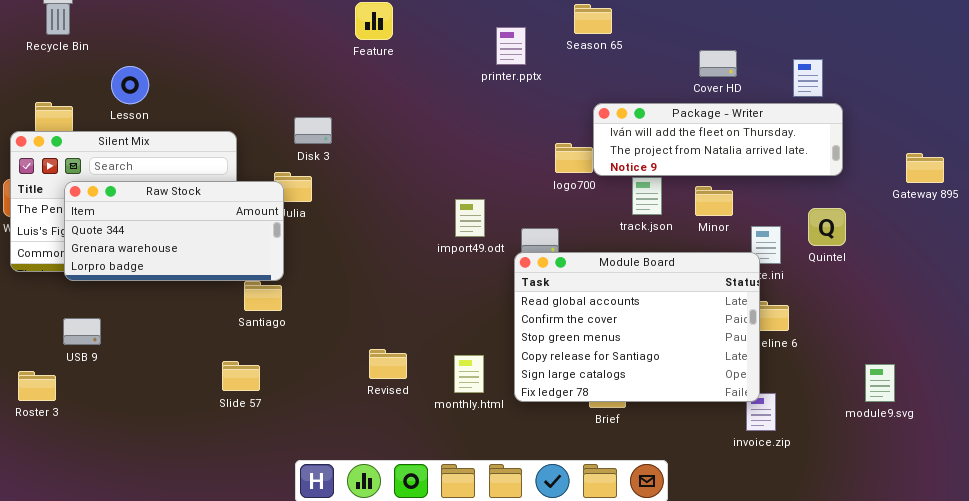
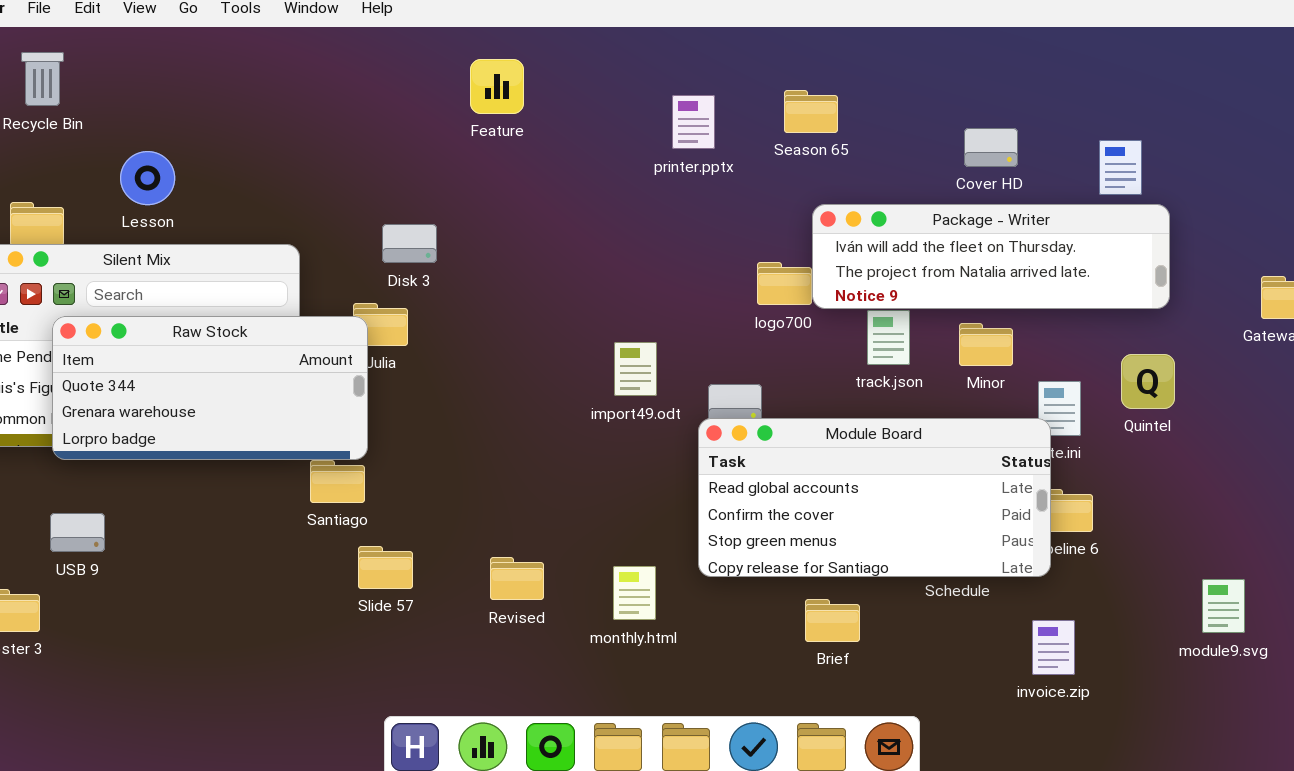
Season 65: [574,4,612,34] -> [784,90,838,133], moved
Module Board: [514,252,760,402] -> [698,418,1051,577], resized
Slide 57: [222,361,260,391] -> [358,546,413,589], moved

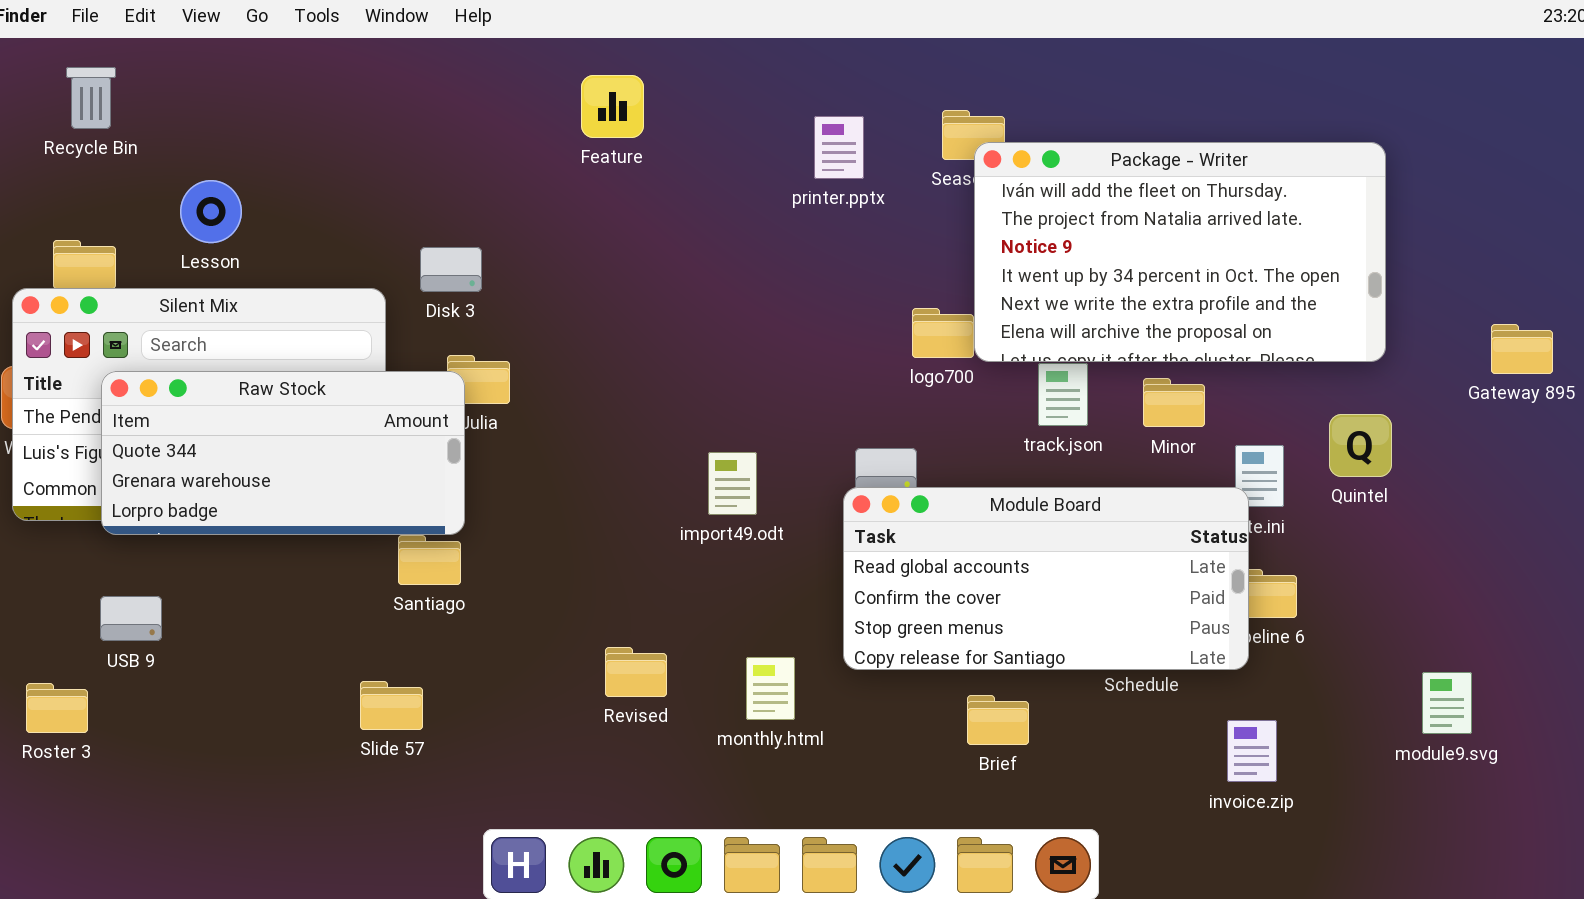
Package - Writer: [812,204,1170,309] -> [974,142,1386,362], resized
Disk 3: [382,224,437,263] -> [420,247,482,292], moved
import49.odt: [614,342,657,396] -> [708,452,757,515], moved
Slide 57: [358,546,413,589] -> [360,681,423,730], moved

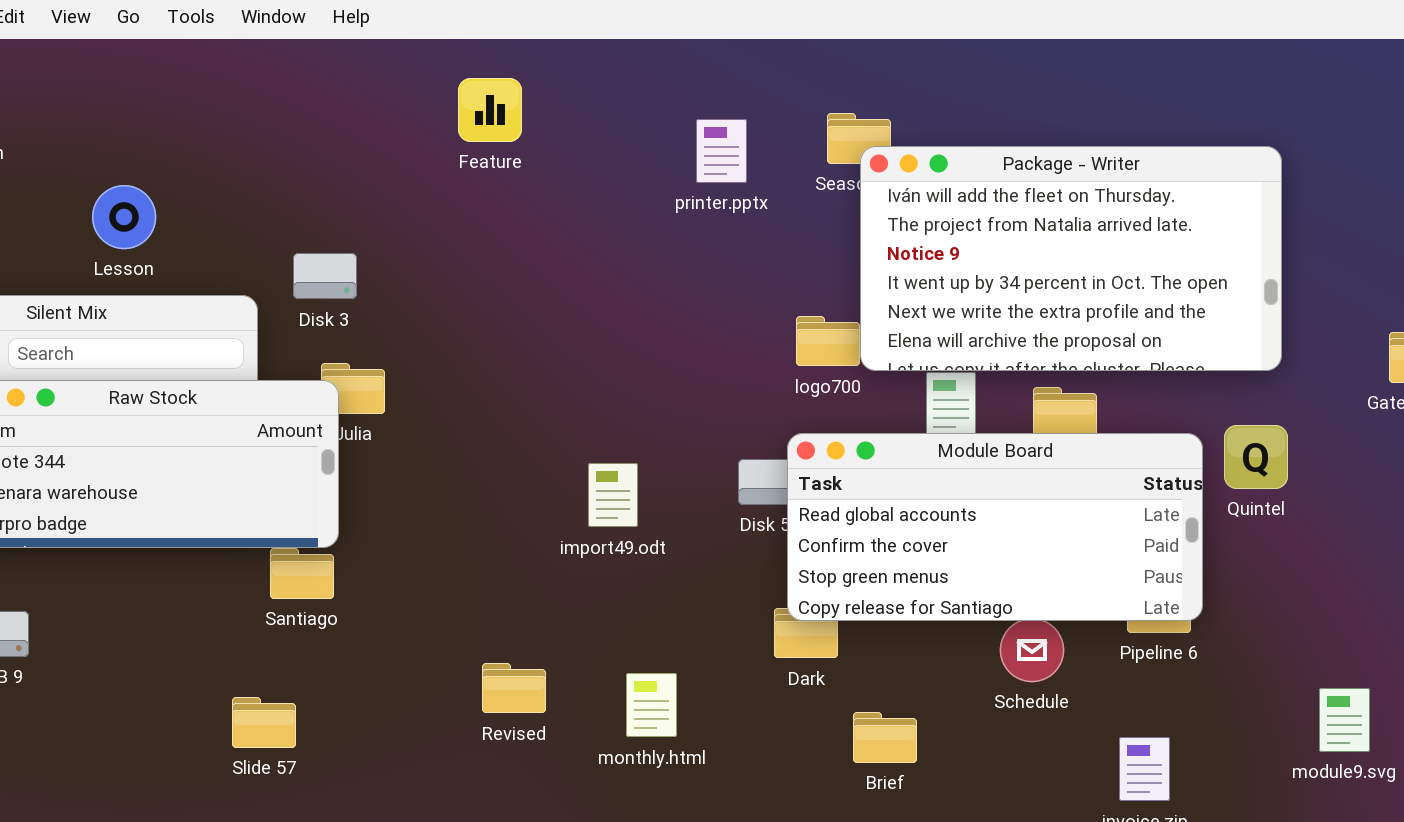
Lesson: [180,180,242,243] -> [92,185,156,249], moved
Module Board: [843,487,1249,670] -> [787,433,1203,621], moved

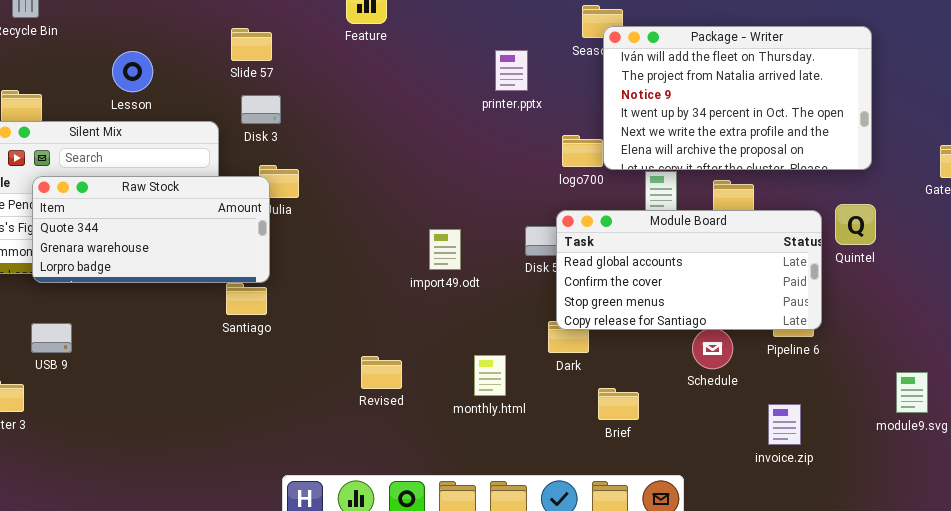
printer.pptx: [696,119,747,183] -> [495,50,528,91], moved
monthly.html: [626,673,677,737] -> [474,355,506,396], moved
Slide 57: [232,697,296,748] -> [231,28,272,61], moved

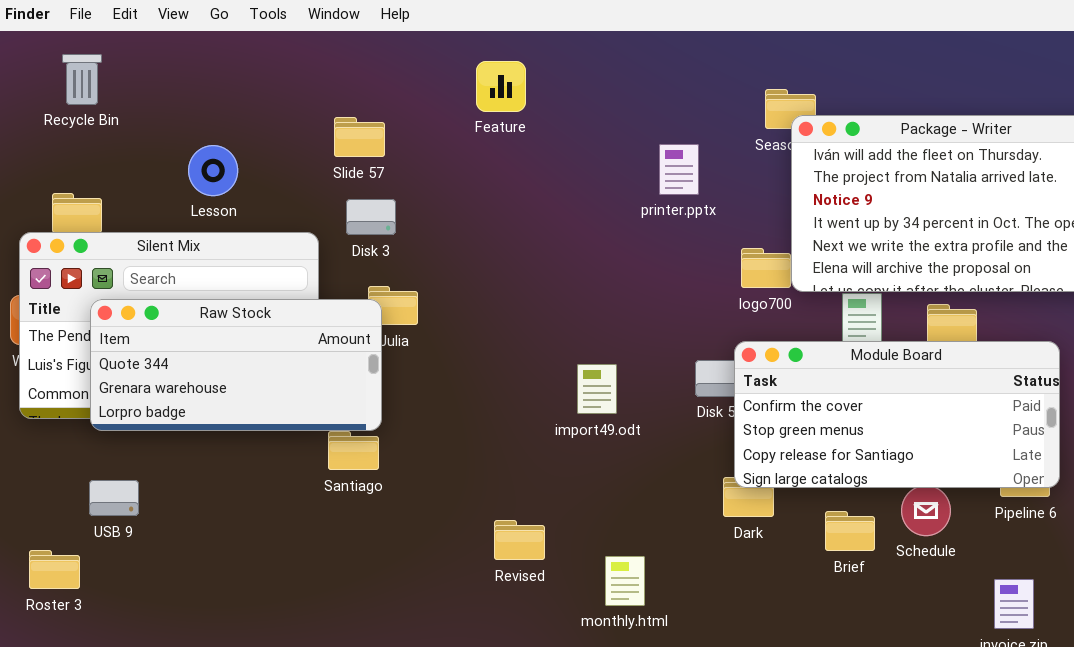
Module Board: [556,210,822,330] -> [734,341,1060,488], scrolled down 1 row
monthly.html: [474,355,506,396] -> [605,556,645,606], moved
Brief: [598,388,639,420] -> [825,511,875,551], moved

